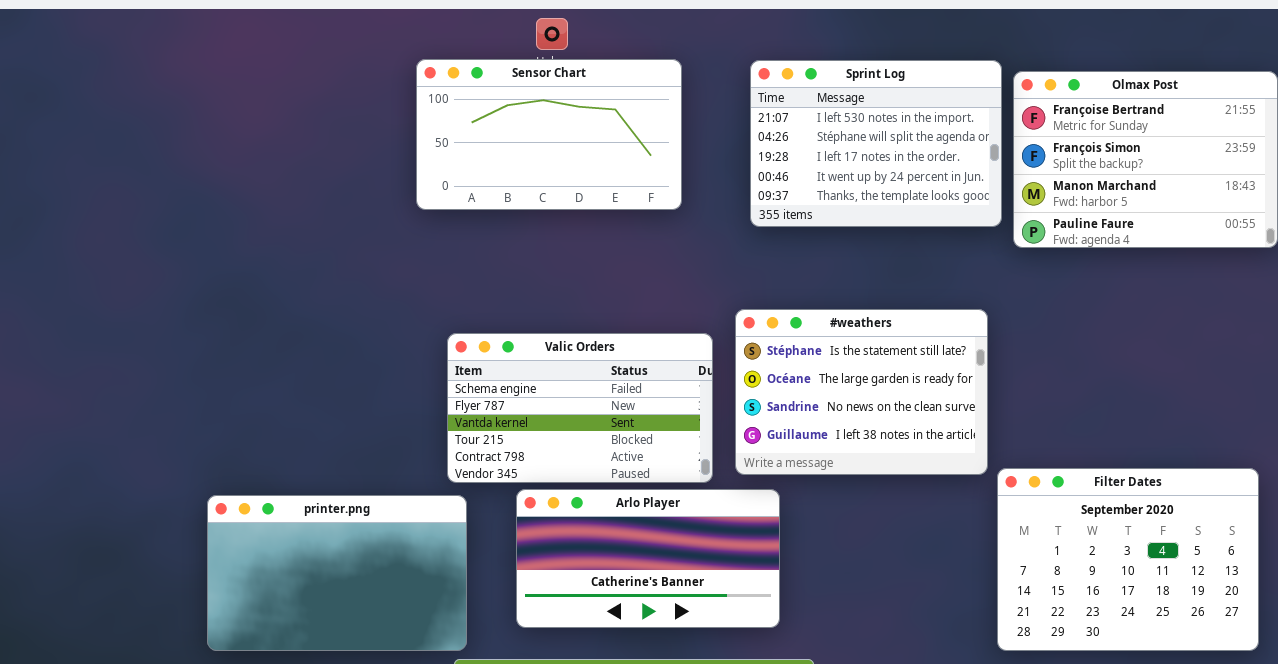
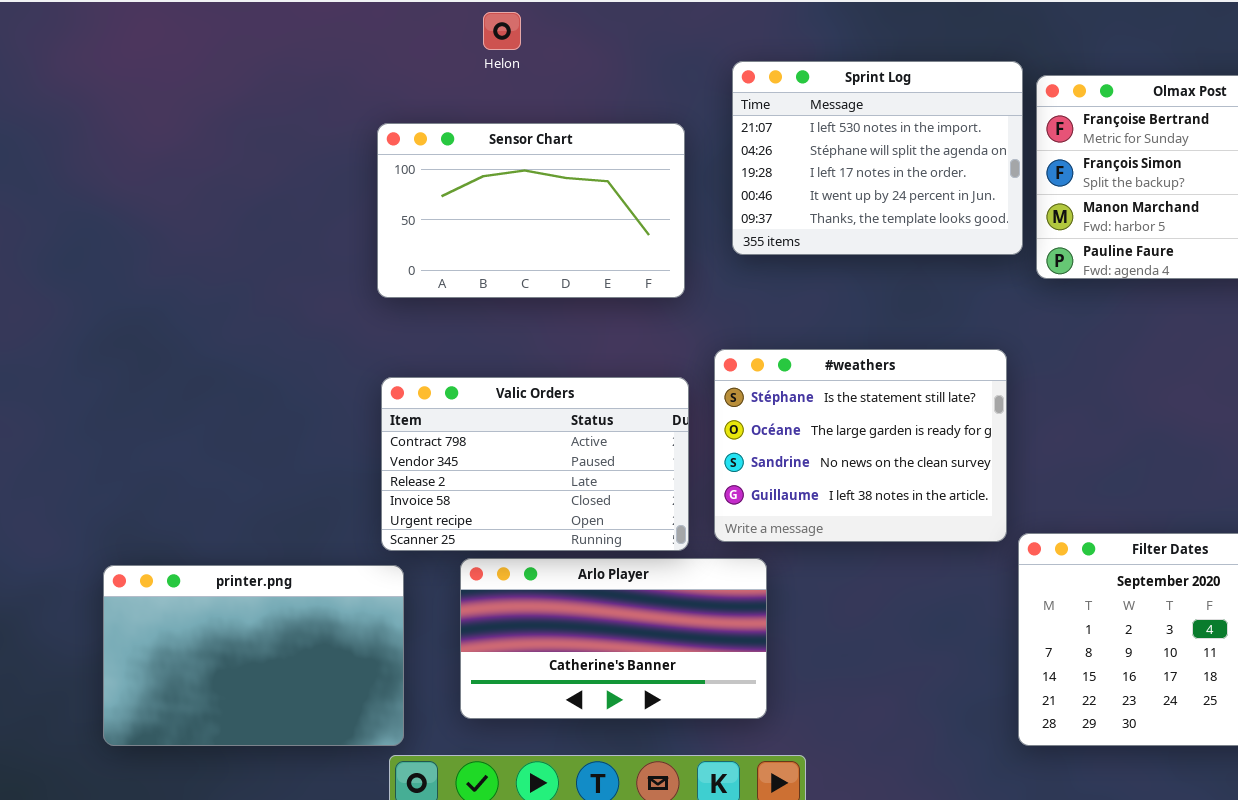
Sensor Chart: [416,59,682,210] -> [377,123,685,298], moved
Valic Orders: [447,333,713,483] -> [381,377,689,551], scrolled down 4 rows

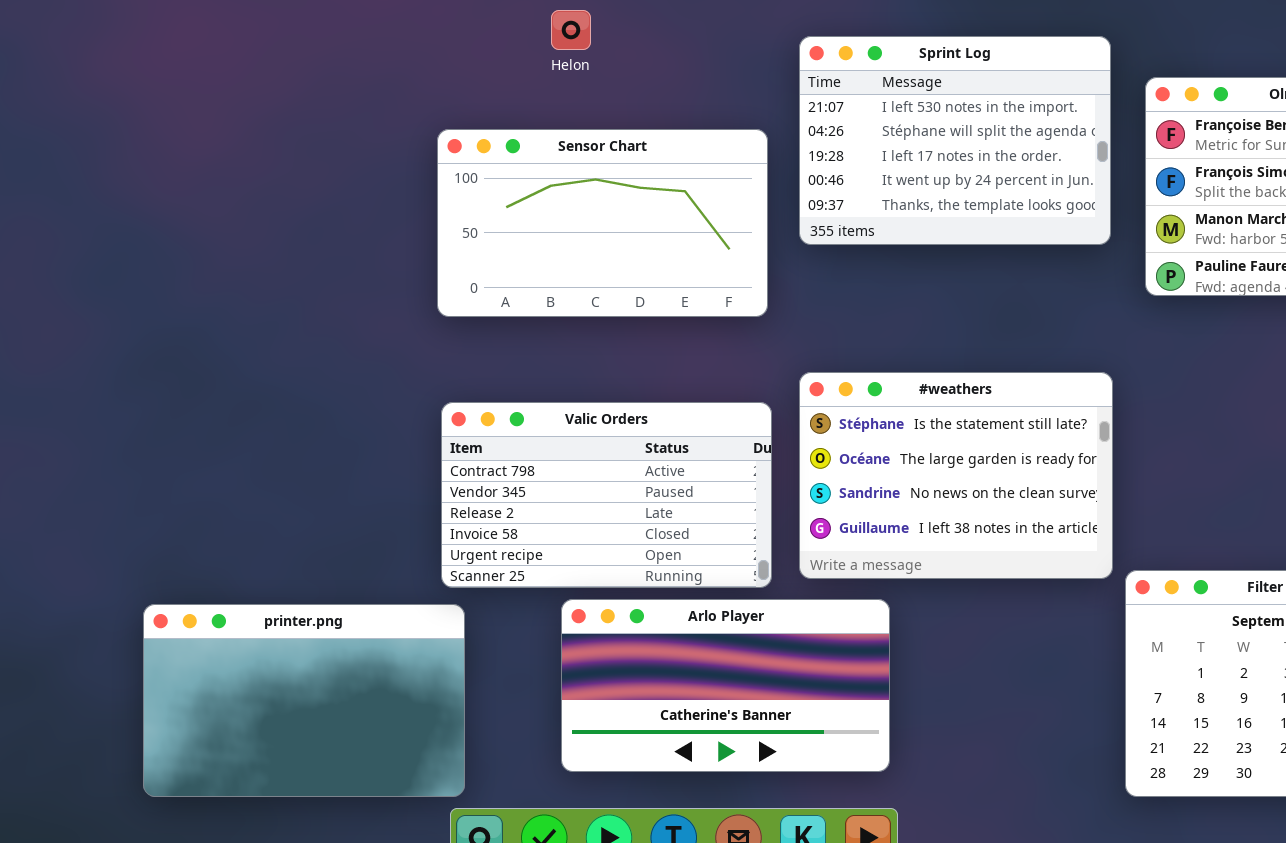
Sprint Log: [732,61,1023,255] -> [799,36,1111,245], moved
Arlo Player: [460,558,767,719] -> [561,599,890,772], moved

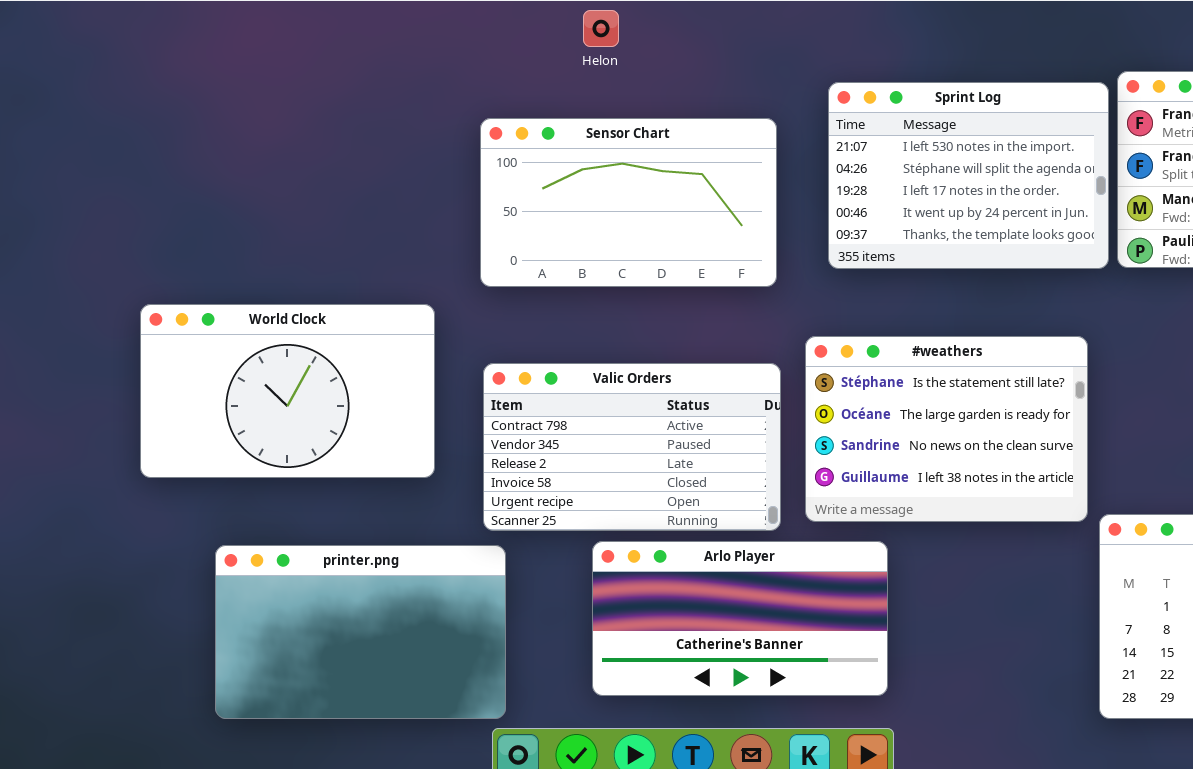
Sprint Log: [799,36,1111,245] -> [828,82,1109,269], moved
World Clock: none -> [140,304,435,478], opened

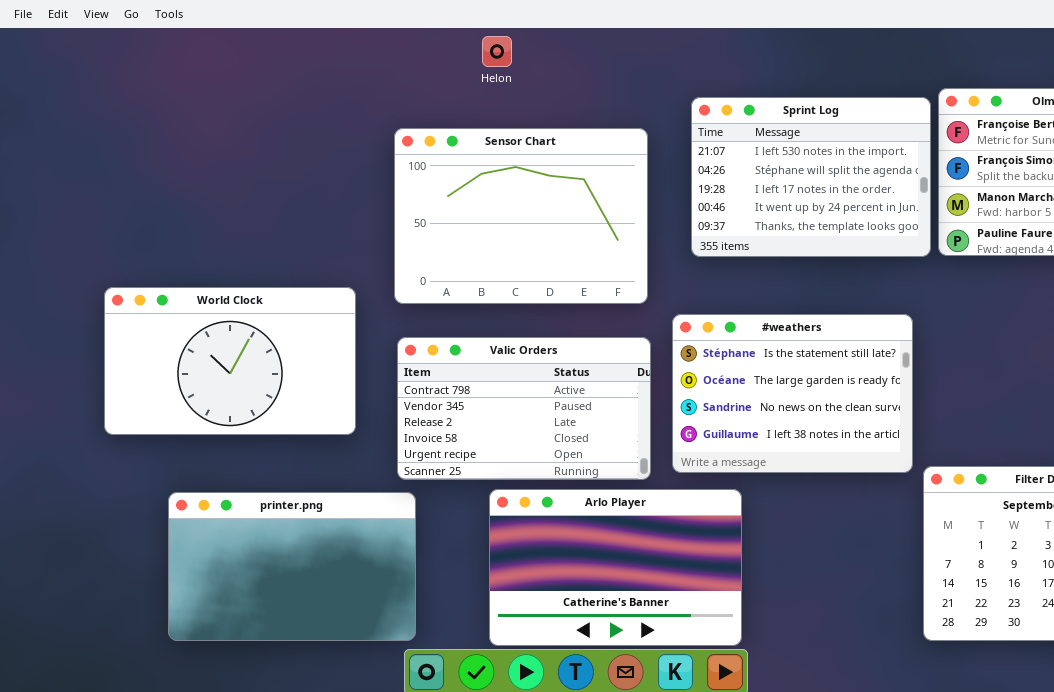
Sensor Chart: [480,118,777,287] -> [394,128,648,304], resized
Arlo Player: [592,541,888,696] -> [489,489,742,646], resized

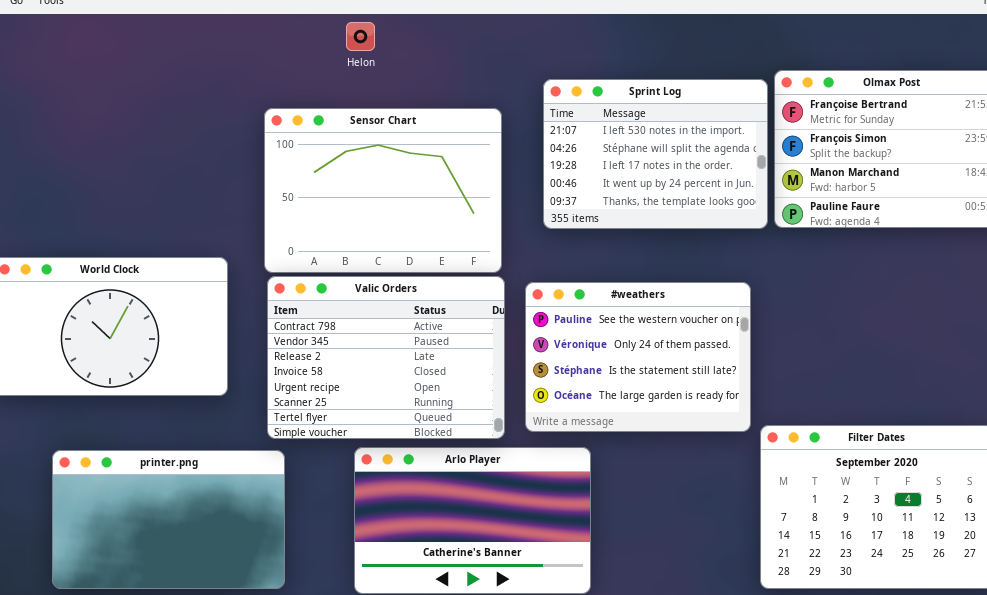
#weathers: [672,314,913,473] -> [525,282,751,432], scrolled up 2 rows
Valic Orders: [397,337,651,480] -> [267,276,505,439], resized

